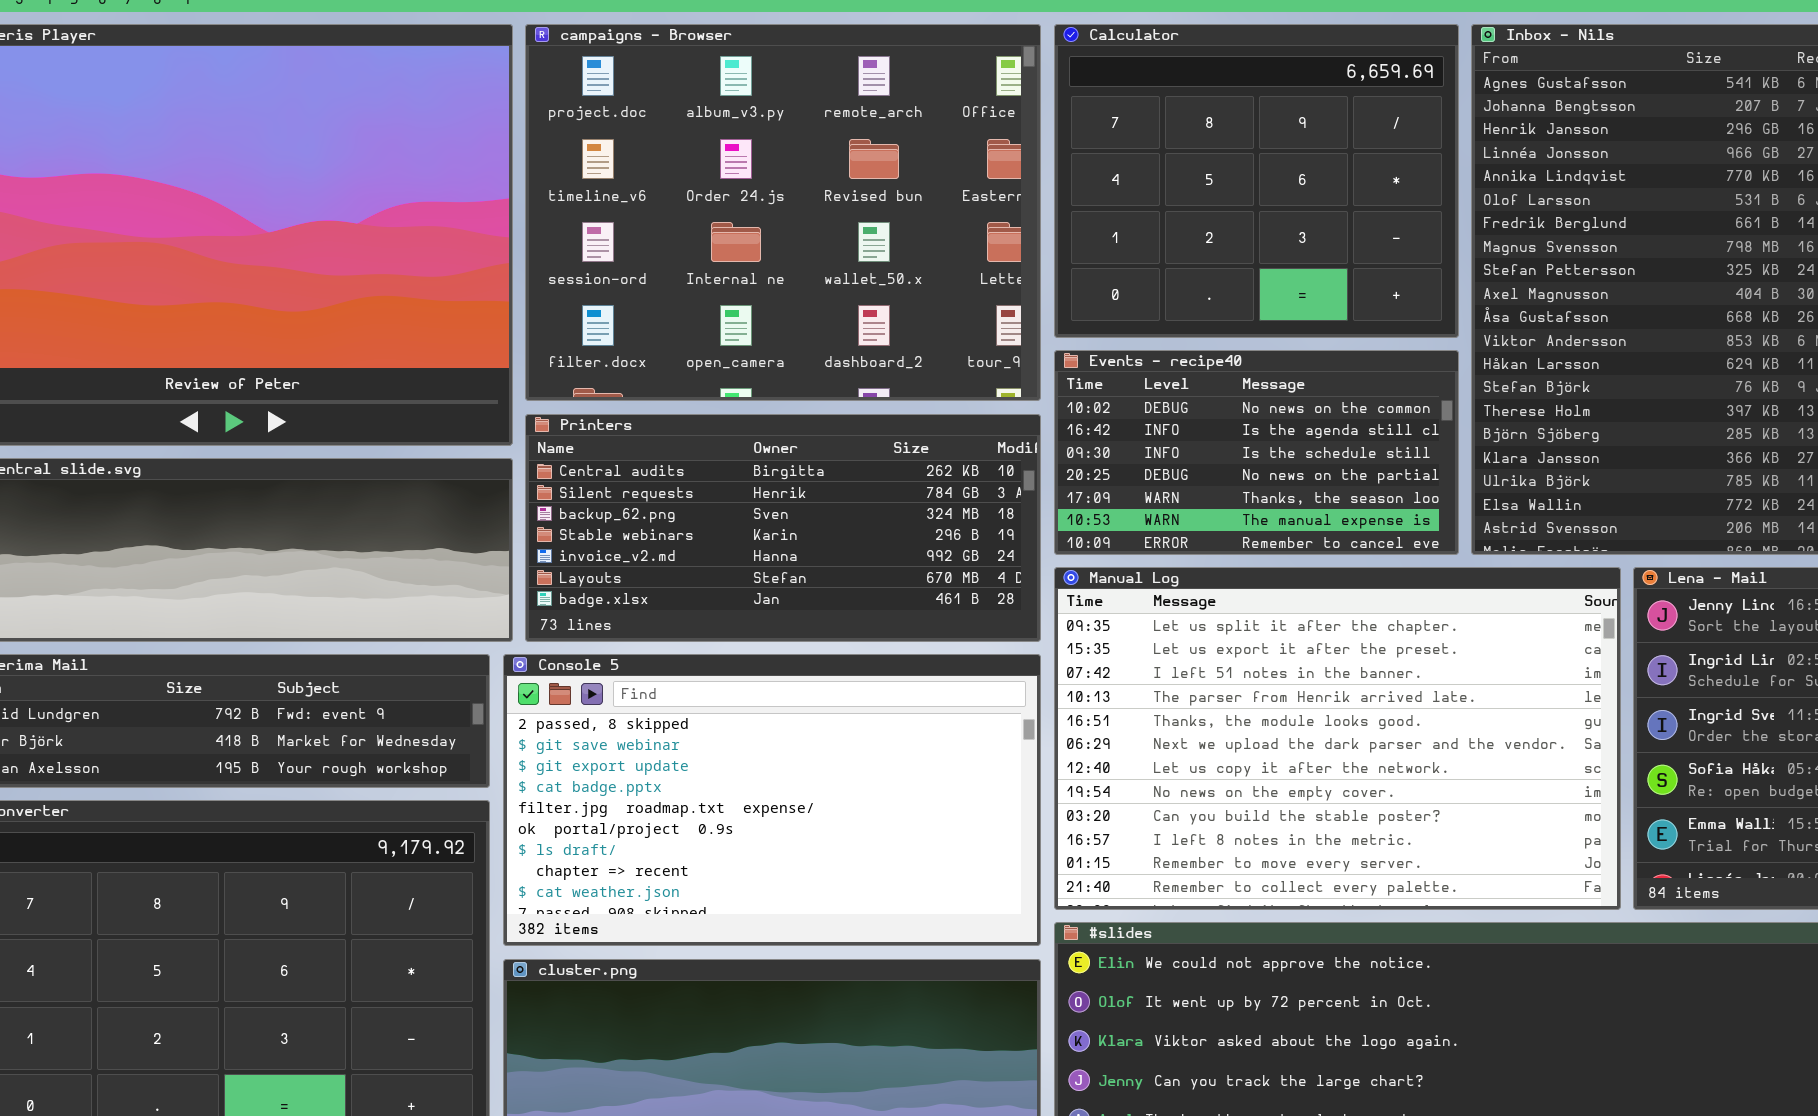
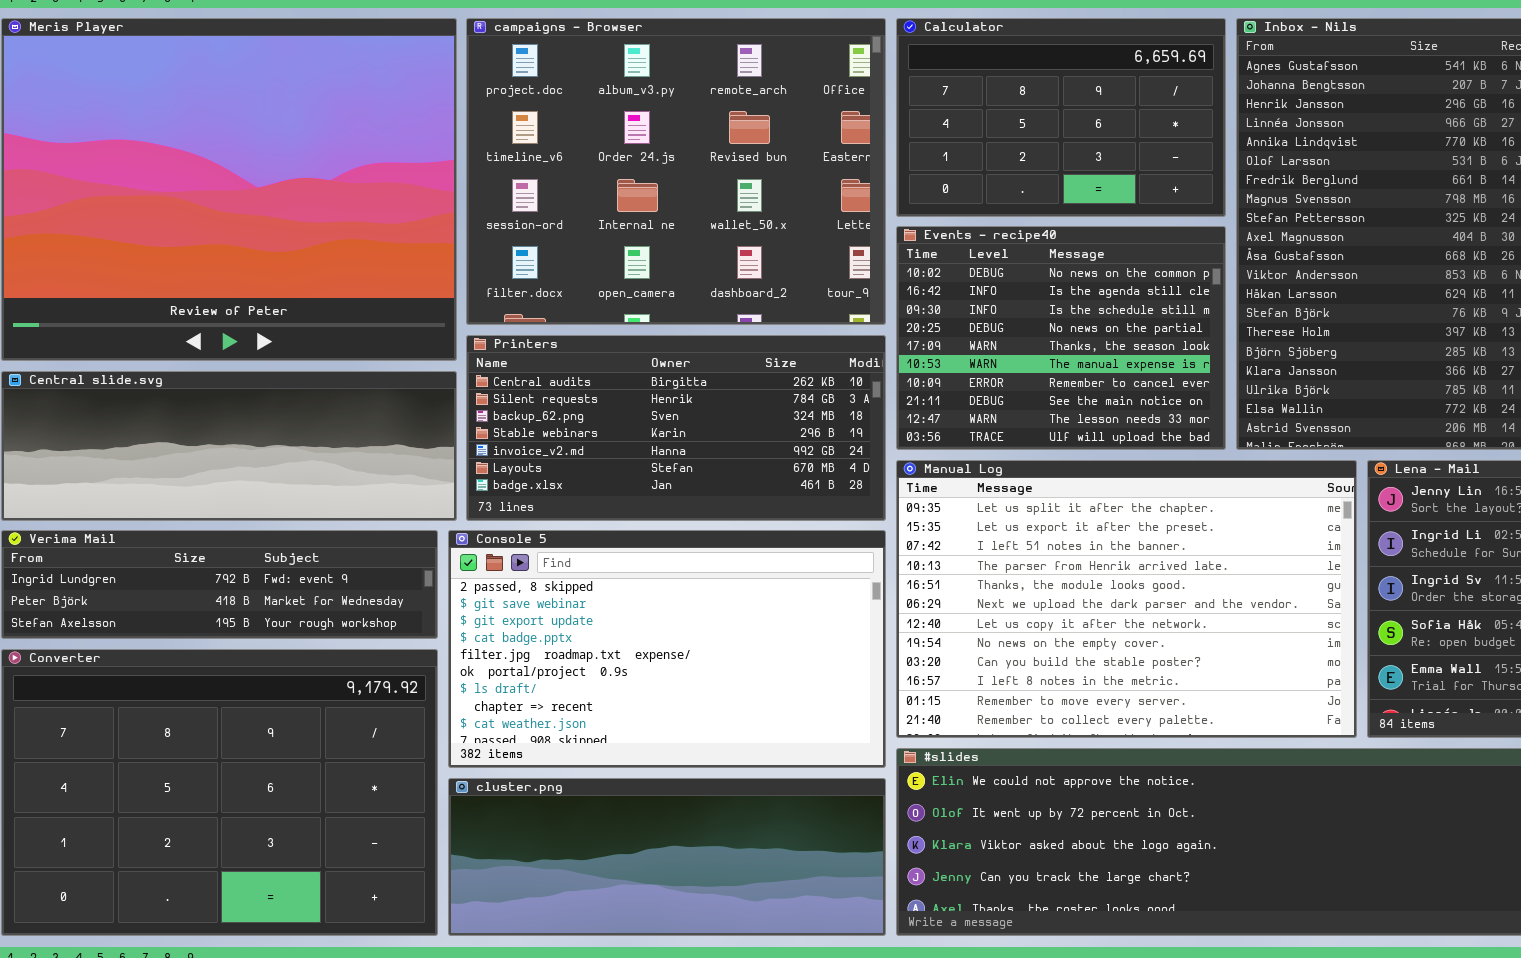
Calculator: [1054,24,1459,338] -> [896,18,1226,217], resized
Events - recipe40: [1054,350,1459,555] -> [896,226,1226,450], resized

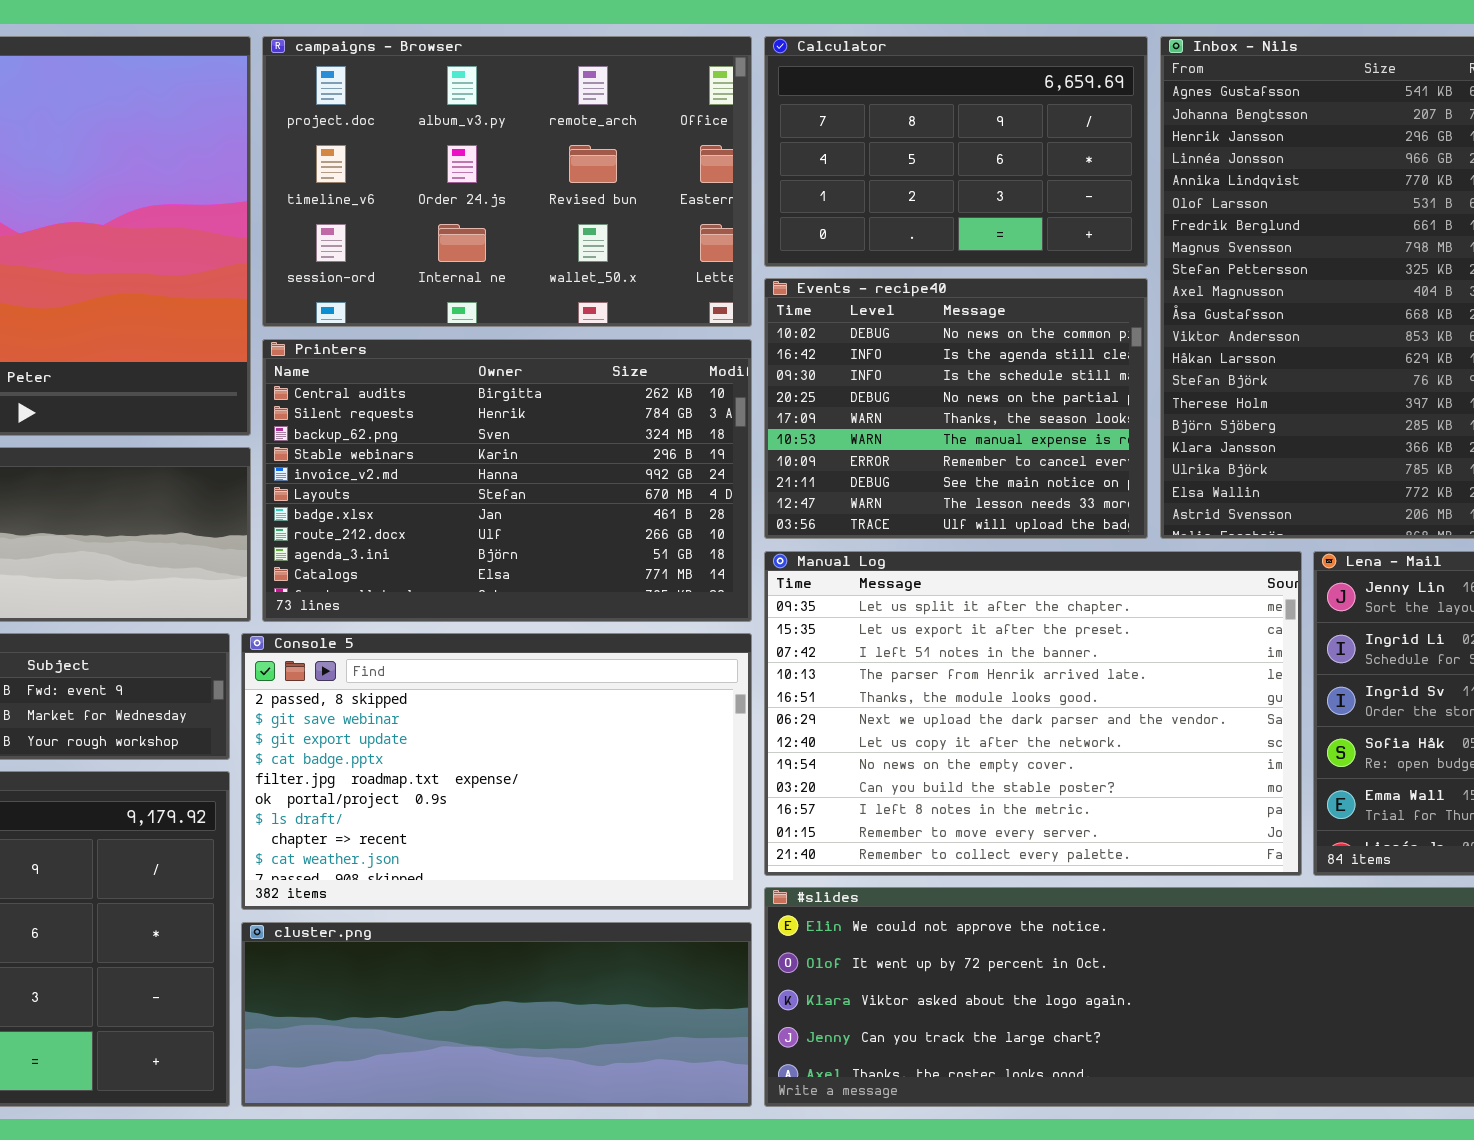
campaigns - Browser: [466,18,886,325] -> [262,36,752,327], resized
Printers: [466,335,886,521] -> [262,339,752,622], resized

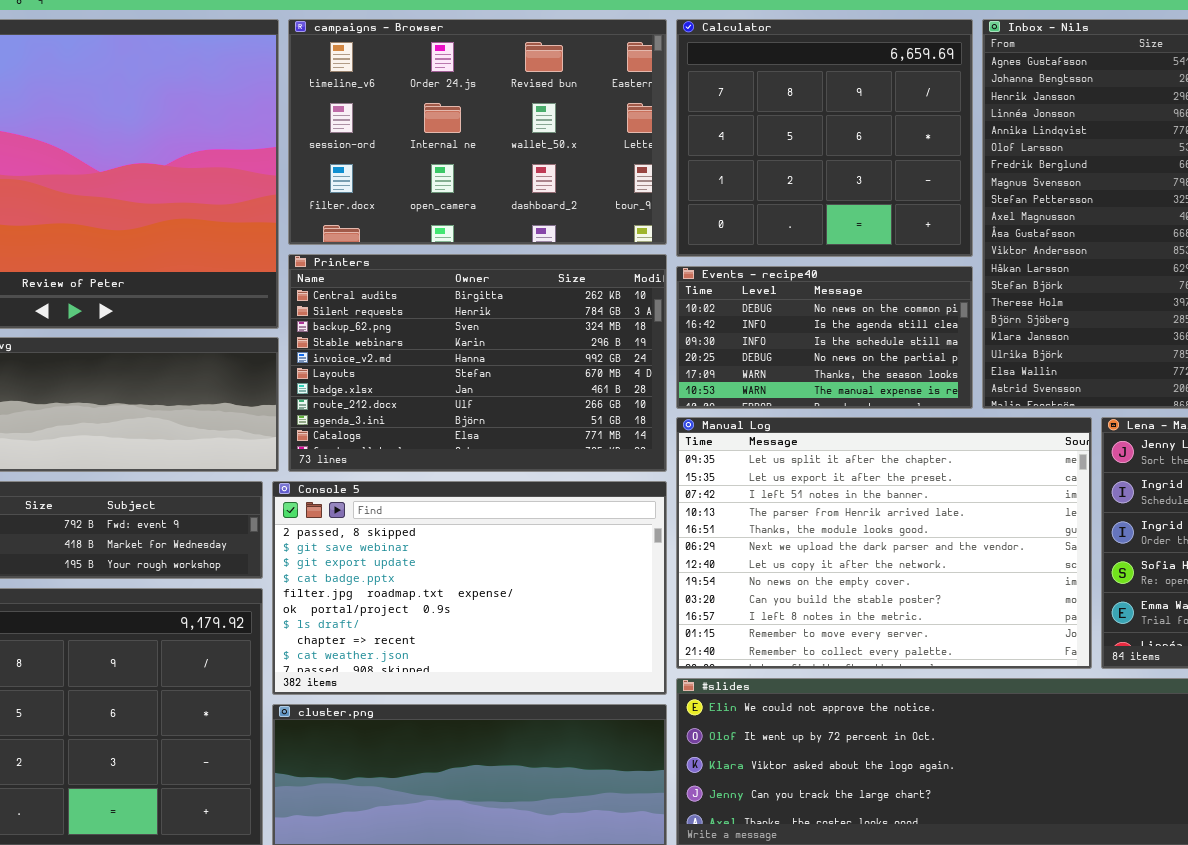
campaigns - Browser: [262,36,752,327] -> [288,19,667,245], scrolled down 1 row
Calculator: [764,36,1148,267] -> [676,19,973,257], resized
Events - recipe40: [764,278,1148,539] -> [676,266,973,409], resized

